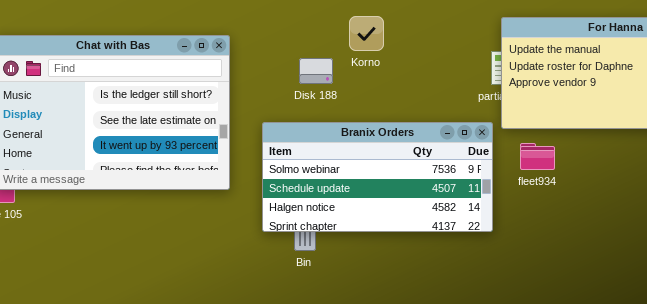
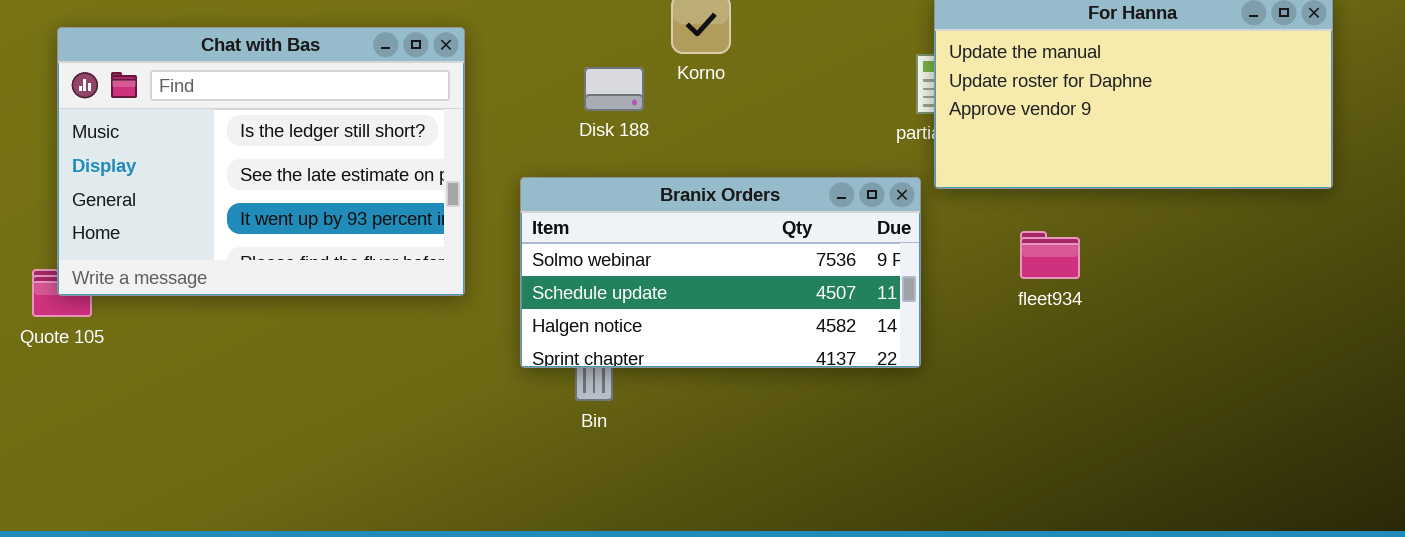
fleet934: [520,143,555,170] -> [1020,231,1080,279], moved

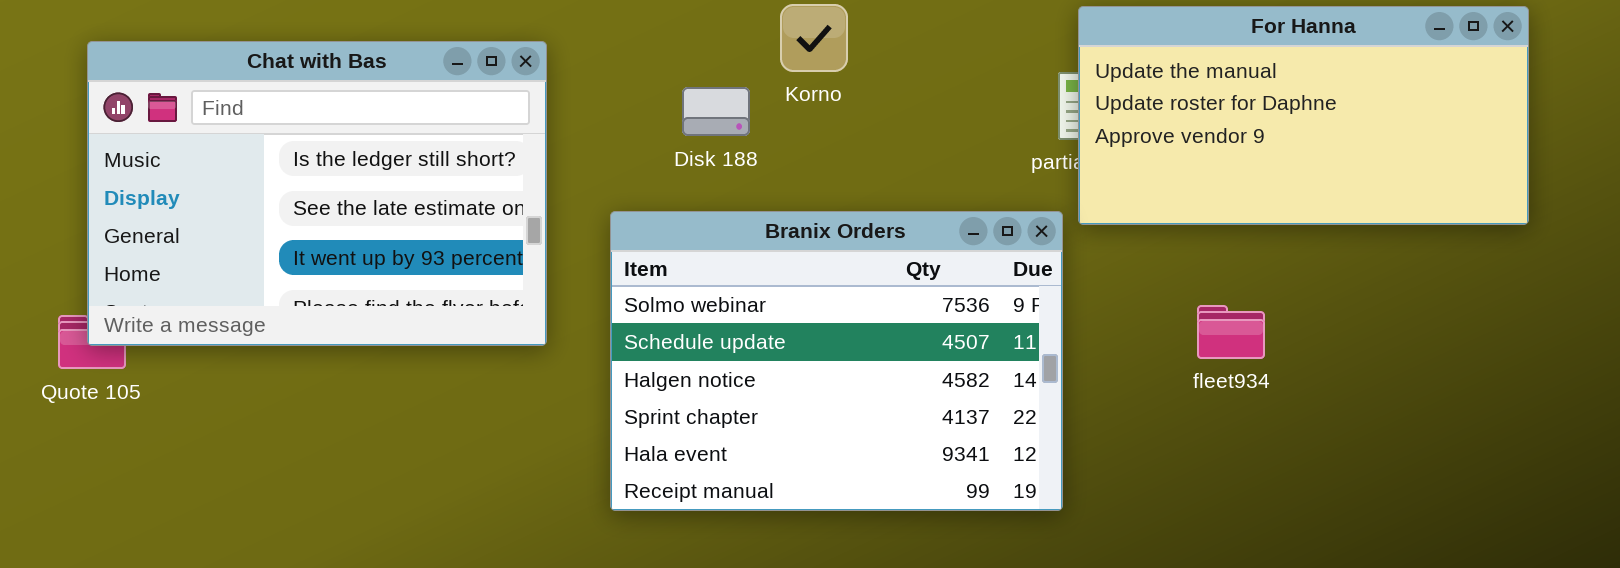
Branix Orders: [520,177,921,368] -> [610,211,1063,511], resized
fleet934: [1020,231,1080,279] -> [1197,305,1265,359], moved

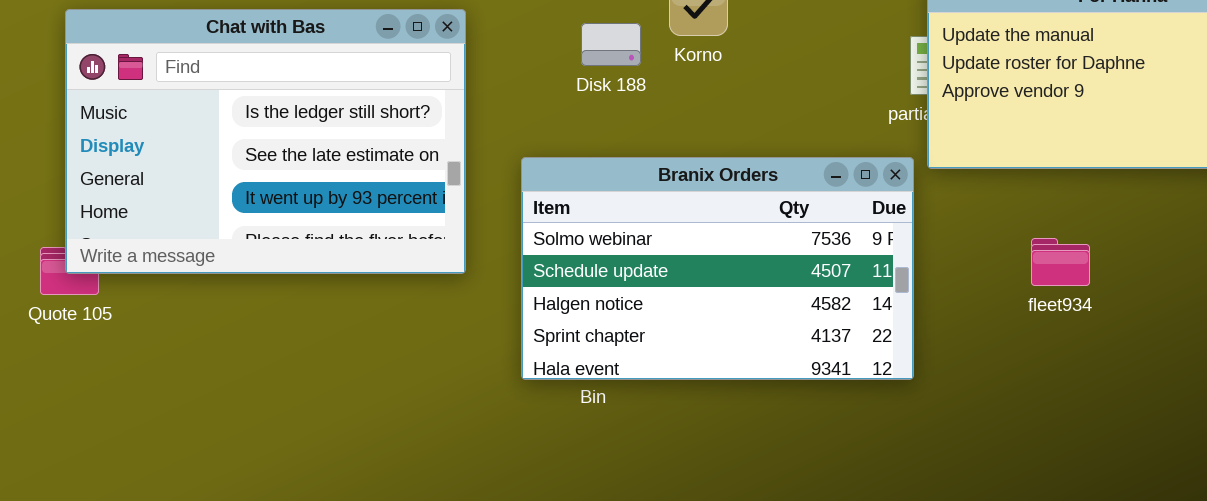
Disk 188: [682,87,750,136] -> [581,23,641,66], moved
Branix Orders: [610,211,1063,511] -> [521,157,914,380], resized

